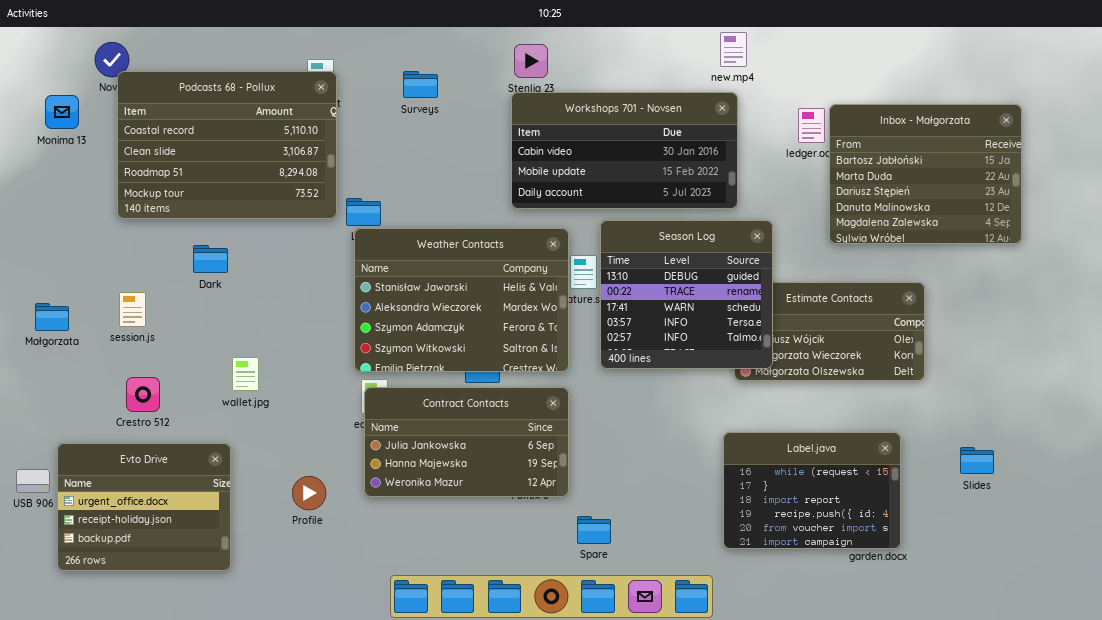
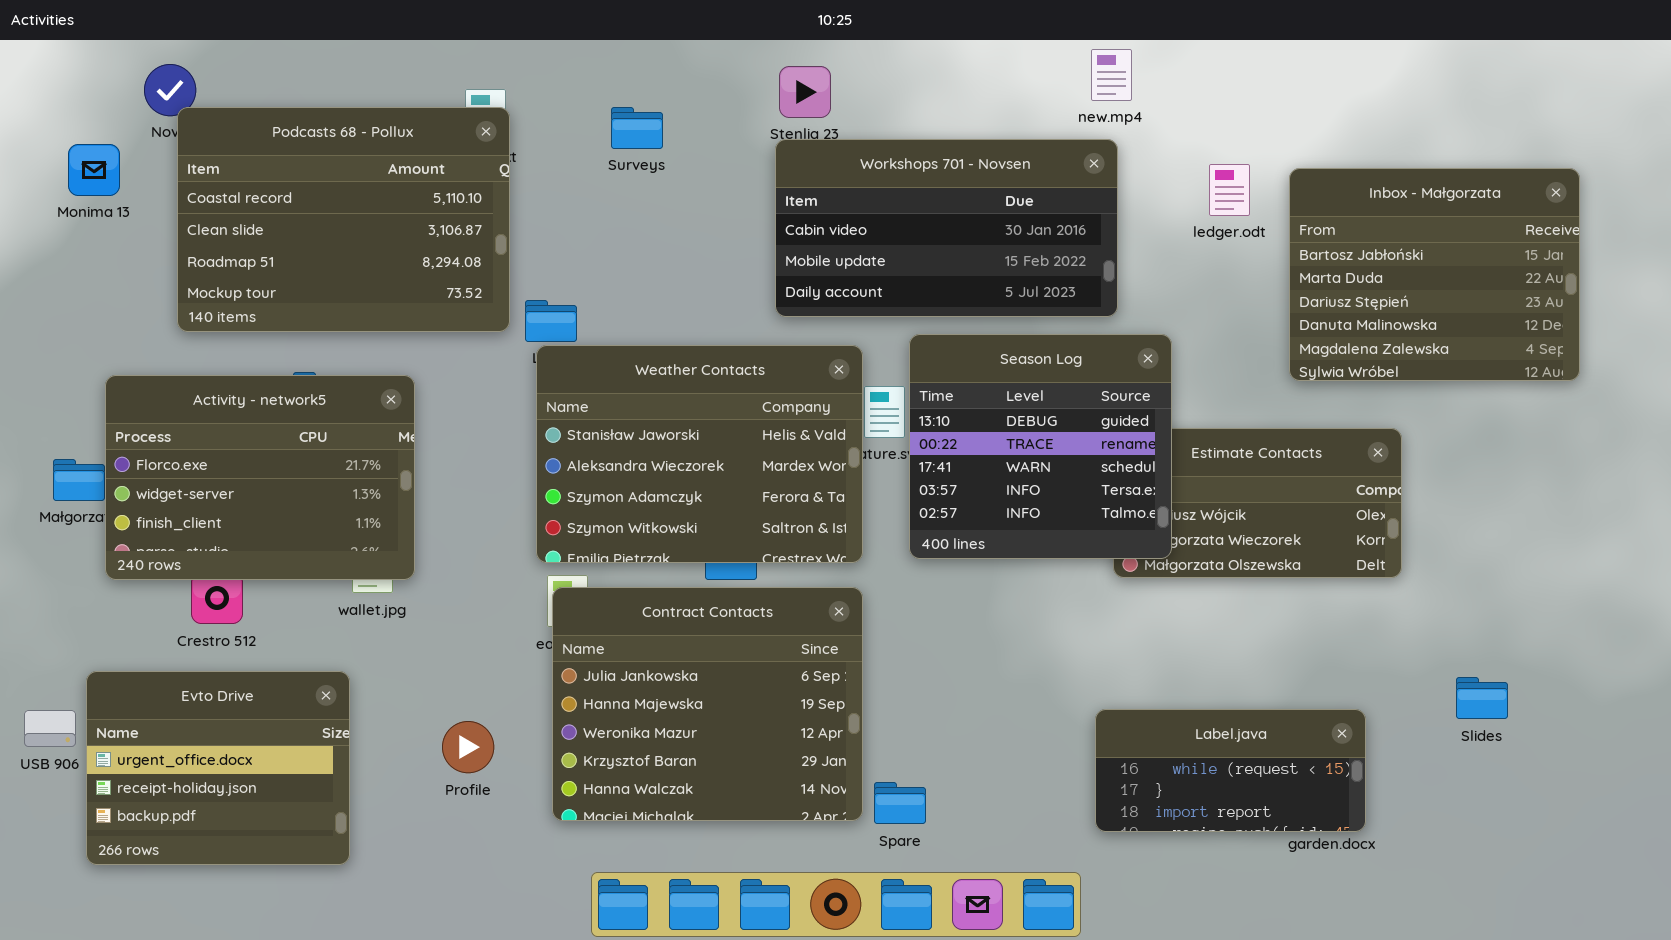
Inbox - Małgorzata: [829,104,1022,244] -> [1289,168,1580,381], moved
Activity - network5: none -> [105,375,415,580], opened
Contract Contacts: [364,387,569,497] -> [552,587,863,821], resized
Label.java: [723,432,901,549] -> [1095,709,1366,832], resized

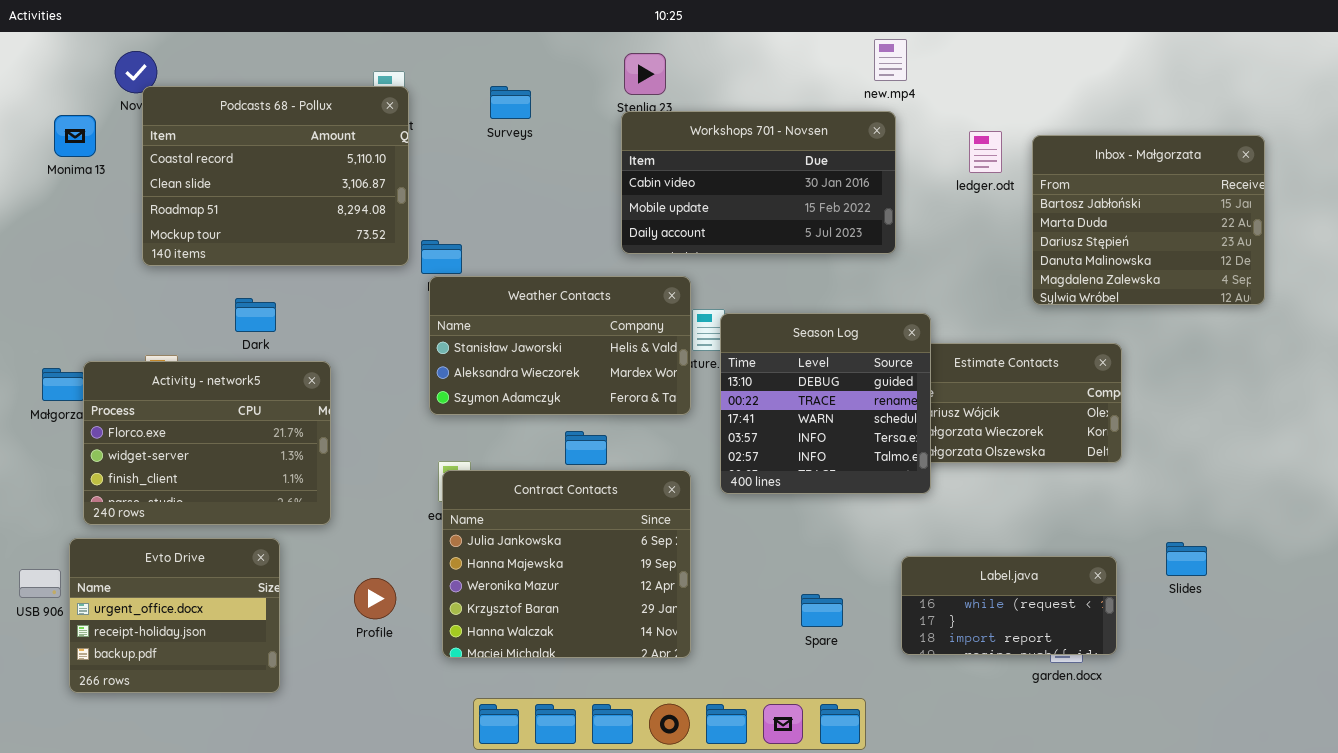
Season Log: [909,334,1172,559] -> [720,313,931,494], moved
Weather Contacts: [536,345,863,563] -> [429,276,691,415], resized
Activity - network5: [105,375,415,580] -> [83,361,331,525], moved
Label.java: [1095,709,1366,832] -> [901,556,1117,655], moved
Spare: [874,782,926,824] -> [801,594,843,627], moved

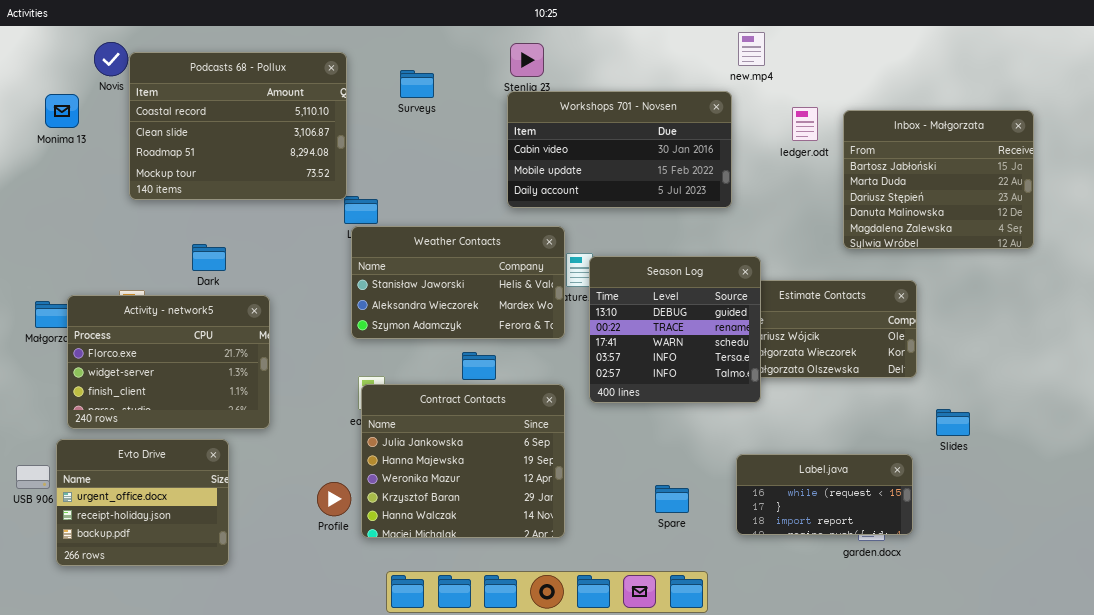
new.mp4: [874,39,907,81] -> [738,32,765,66], moved
Podcasts 68 - Pollux: [142,86,409,266] -> [129,52,347,200], moved
Slides: [1166,542,1207,576] -> [936,409,970,436], moved
Profile: [354,578,396,619] -> [317,482,351,516], moved

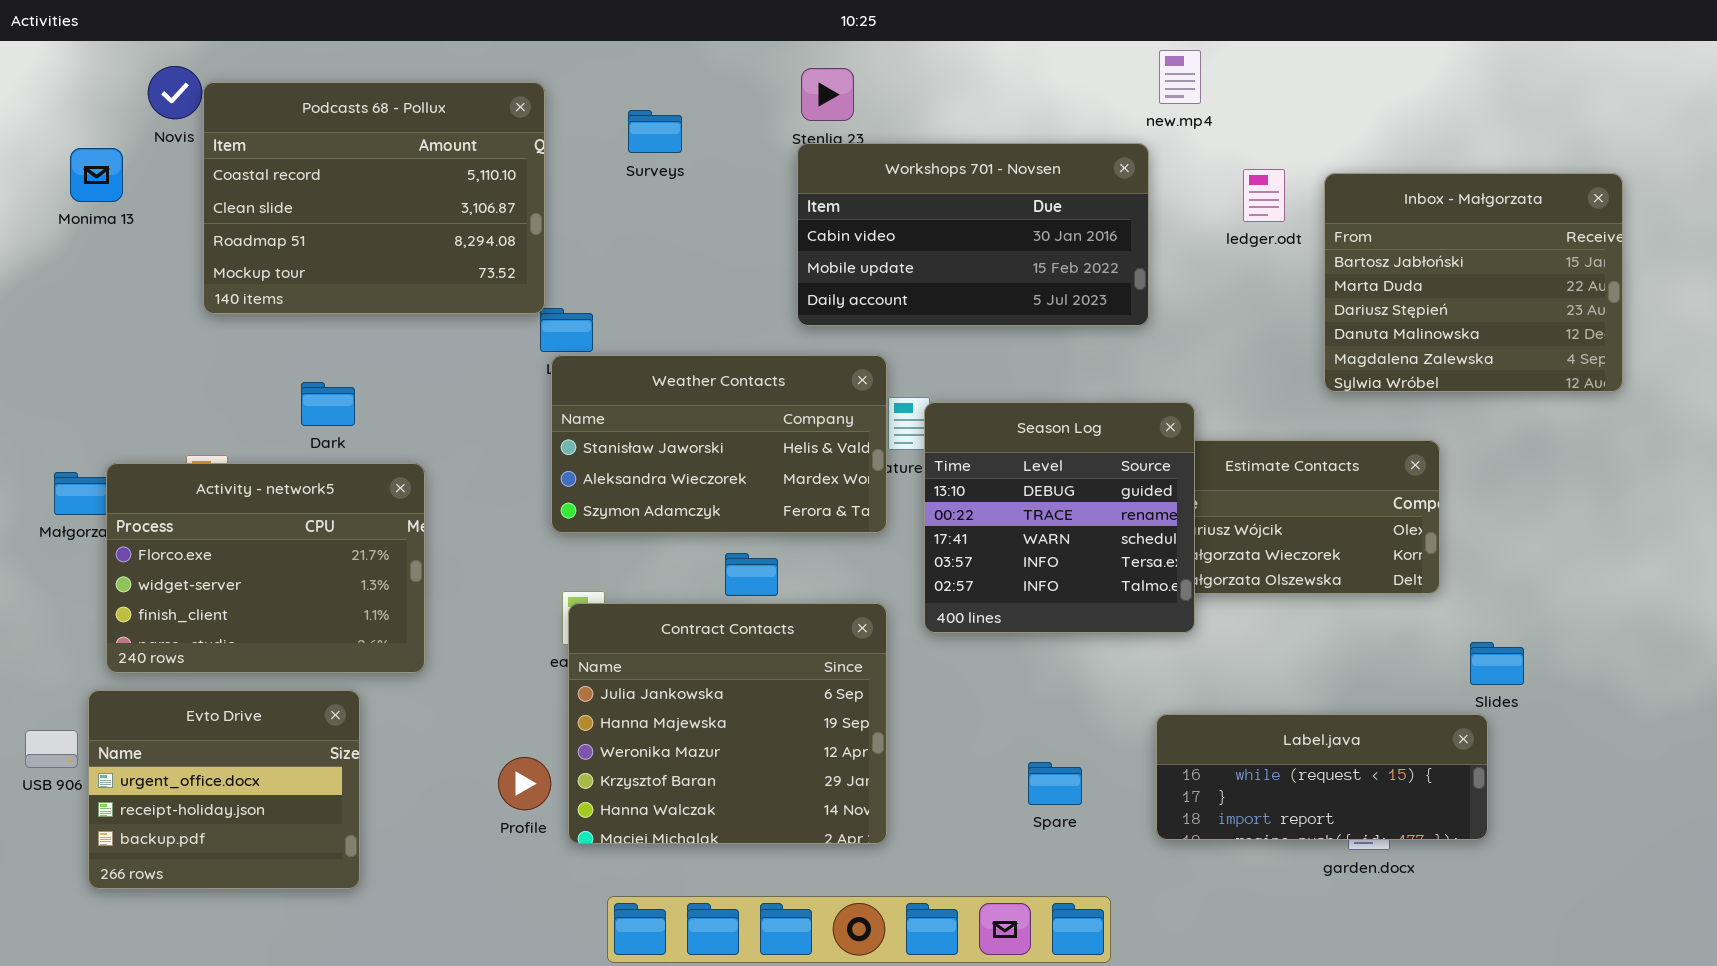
Label.java: [736,454,913,535] -> [1156,714,1488,840], resized

